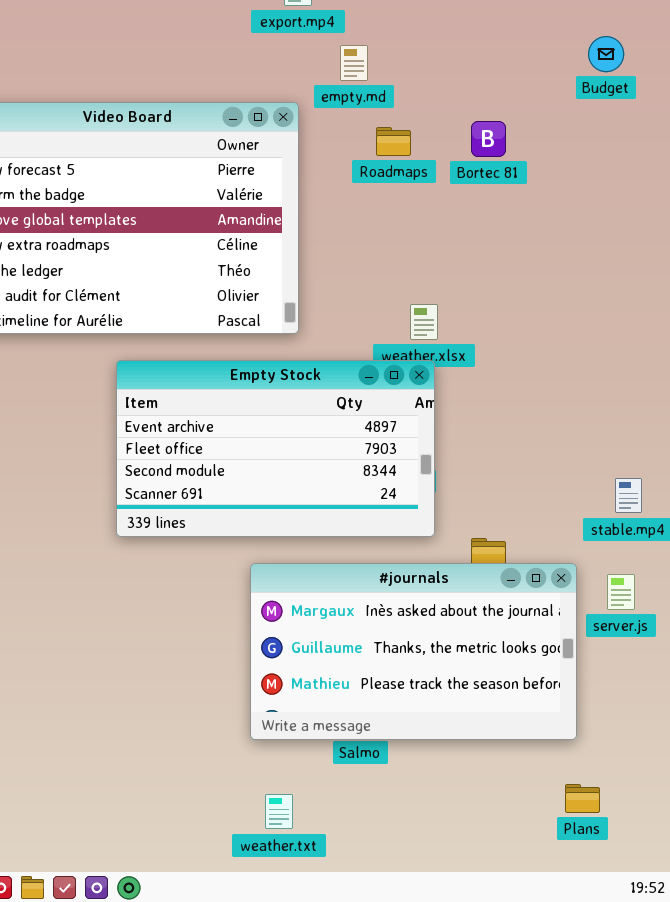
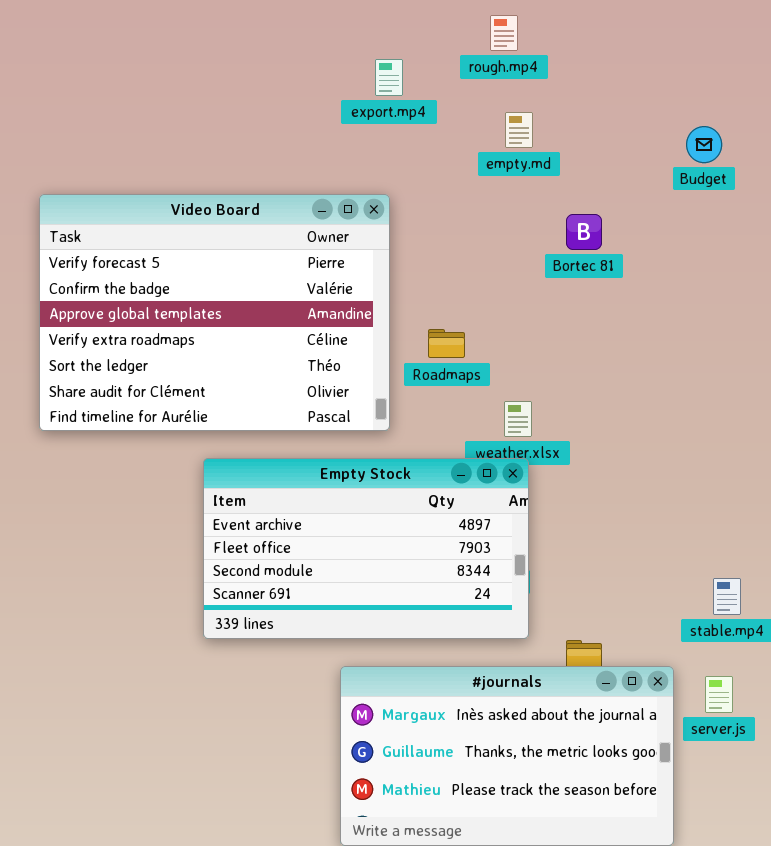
empty.md: [340,45,368,81] -> [505,112,533,148], moved
Roadmaps: [376,127,411,156] -> [428,329,465,358], moved

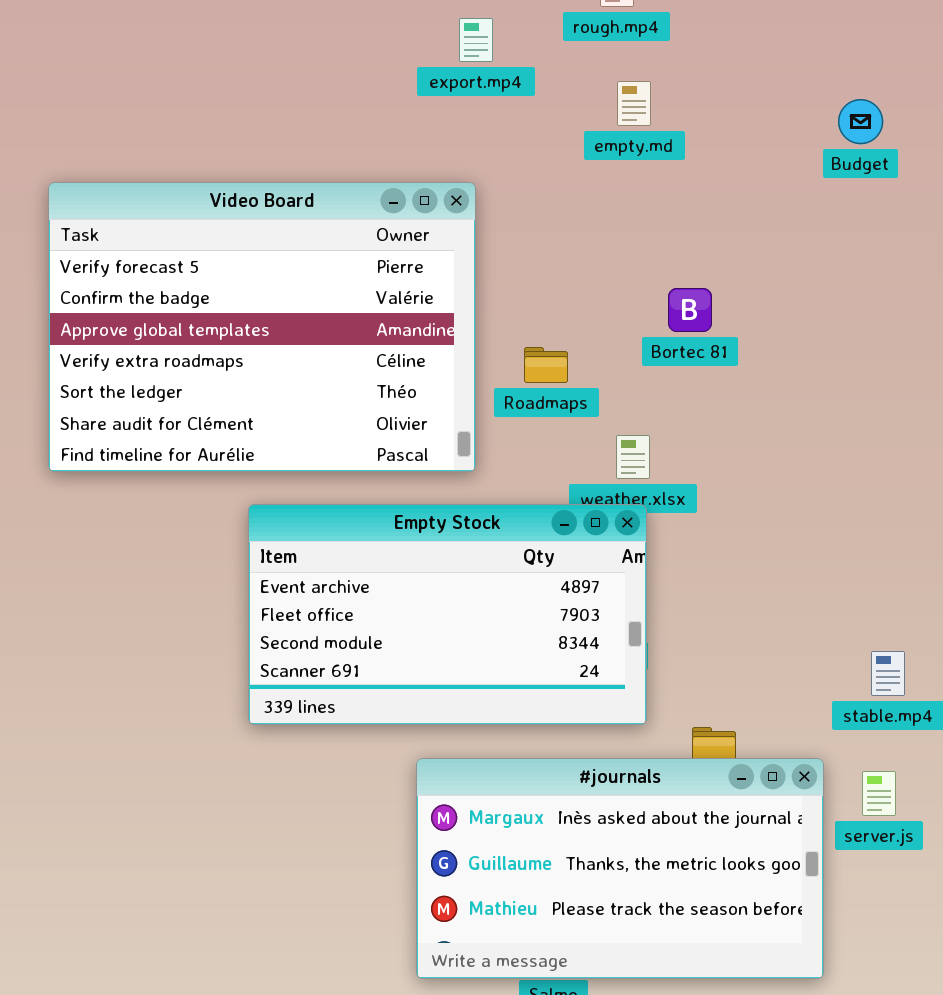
Bortec 81: [566,214,602,250] -> [668,288,712,332], moved

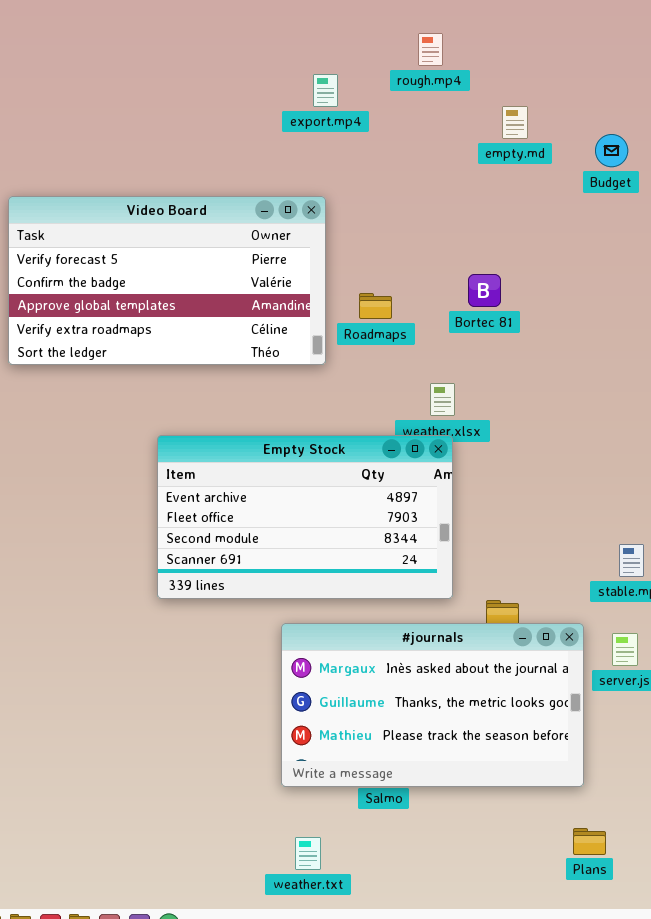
empty.md: [617,81,651,126] -> [502,106,528,139], moved
Video Board: [48,182,476,472] -> [8,196,326,365], resized
Roadmaps: [524,347,568,383] -> [359,293,392,319], moved

